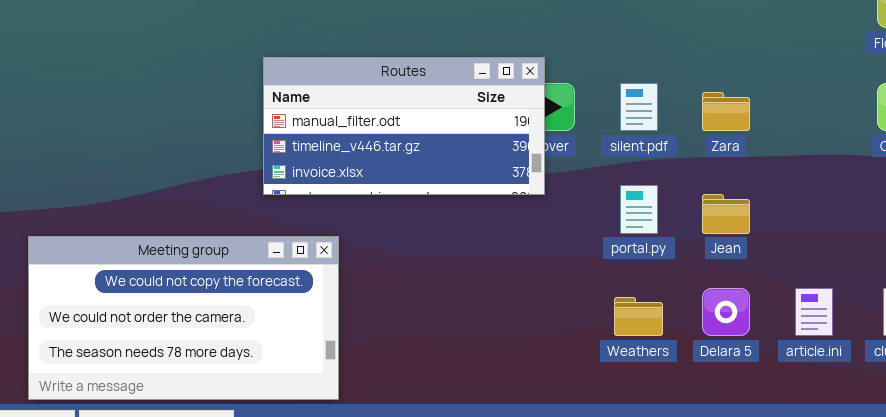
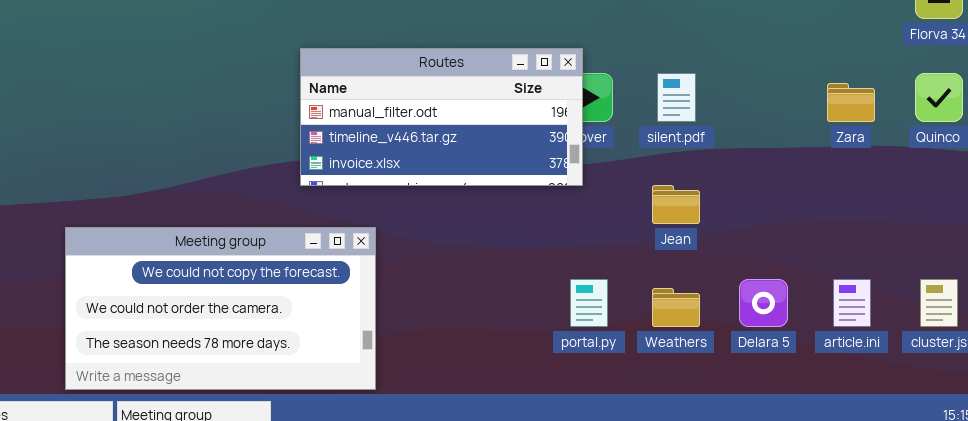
Zara: [702,92,750,131] -> [827,83,875,122], moved
portal.py: [620,185,658,234] -> [570,279,608,327], moved
Jean: [702,194,750,234] -> [652,185,700,224], moved

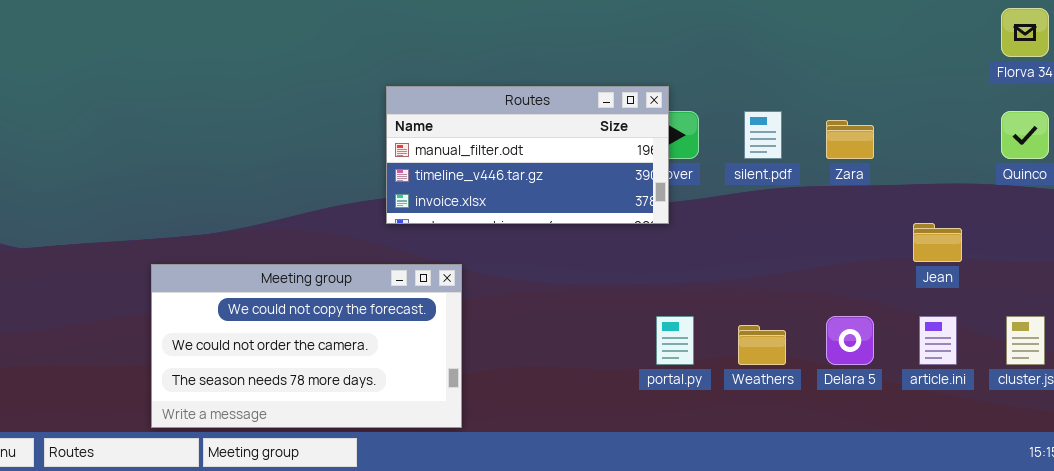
Zara: [827,83,875,122] -> [826,120,874,159], moved
Jean: [652,185,700,224] -> [913,223,962,262], moved

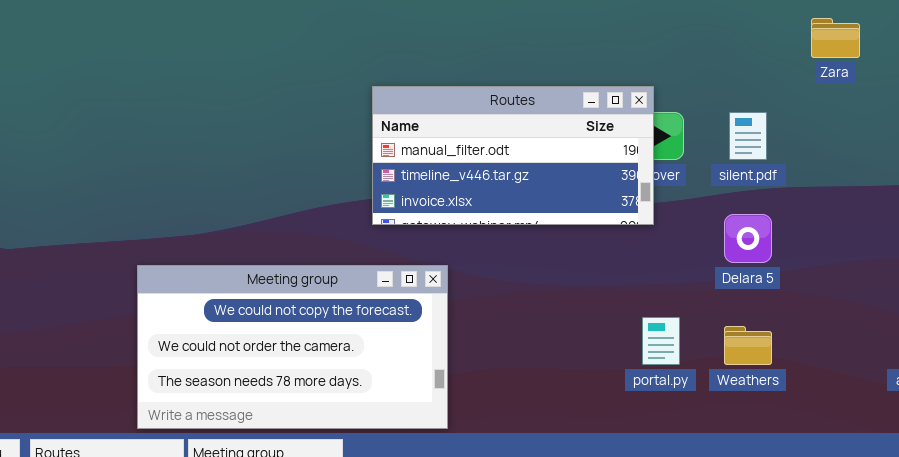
Zara: [826,120,874,159] -> [811,18,860,58], moved
Delara 5: [826,316,874,365] -> [724,214,772,263], moved

